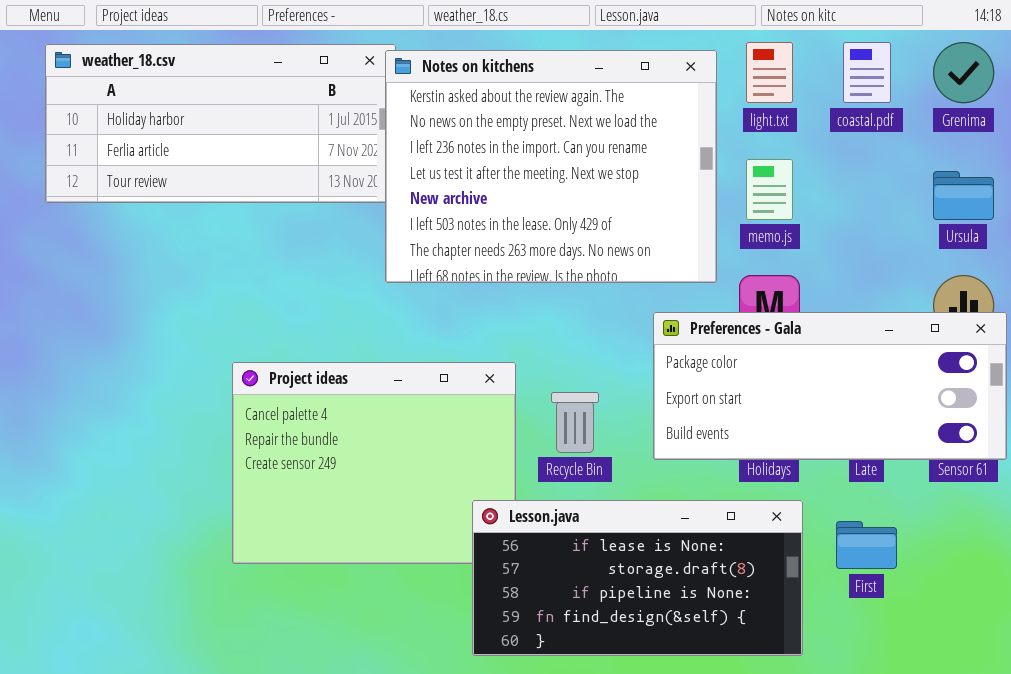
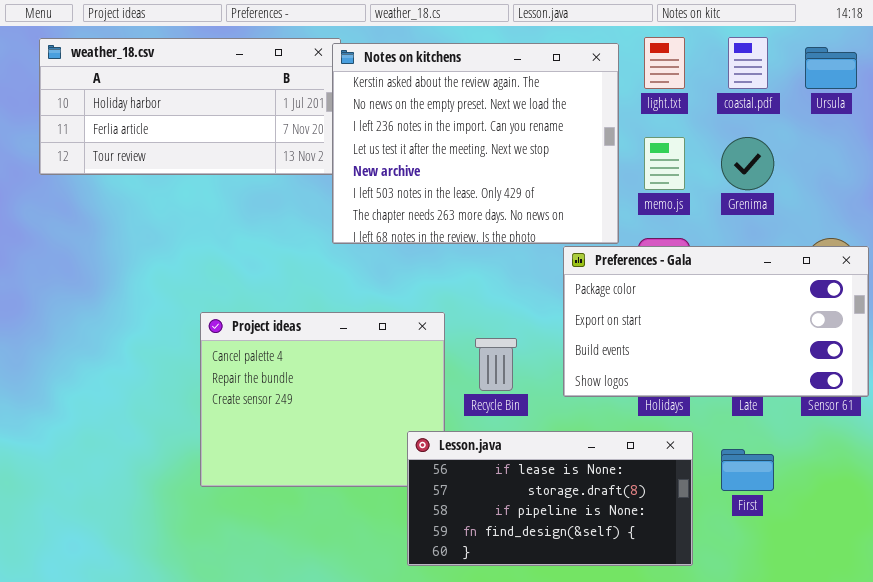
Grenima: [933,42,994,103] -> [721,137,774,190], moved
Ursula: [933,171,994,220] -> [805,47,857,89], moved
Preferences - Gala: [653,312,1007,460] -> [563,246,869,397], resized

